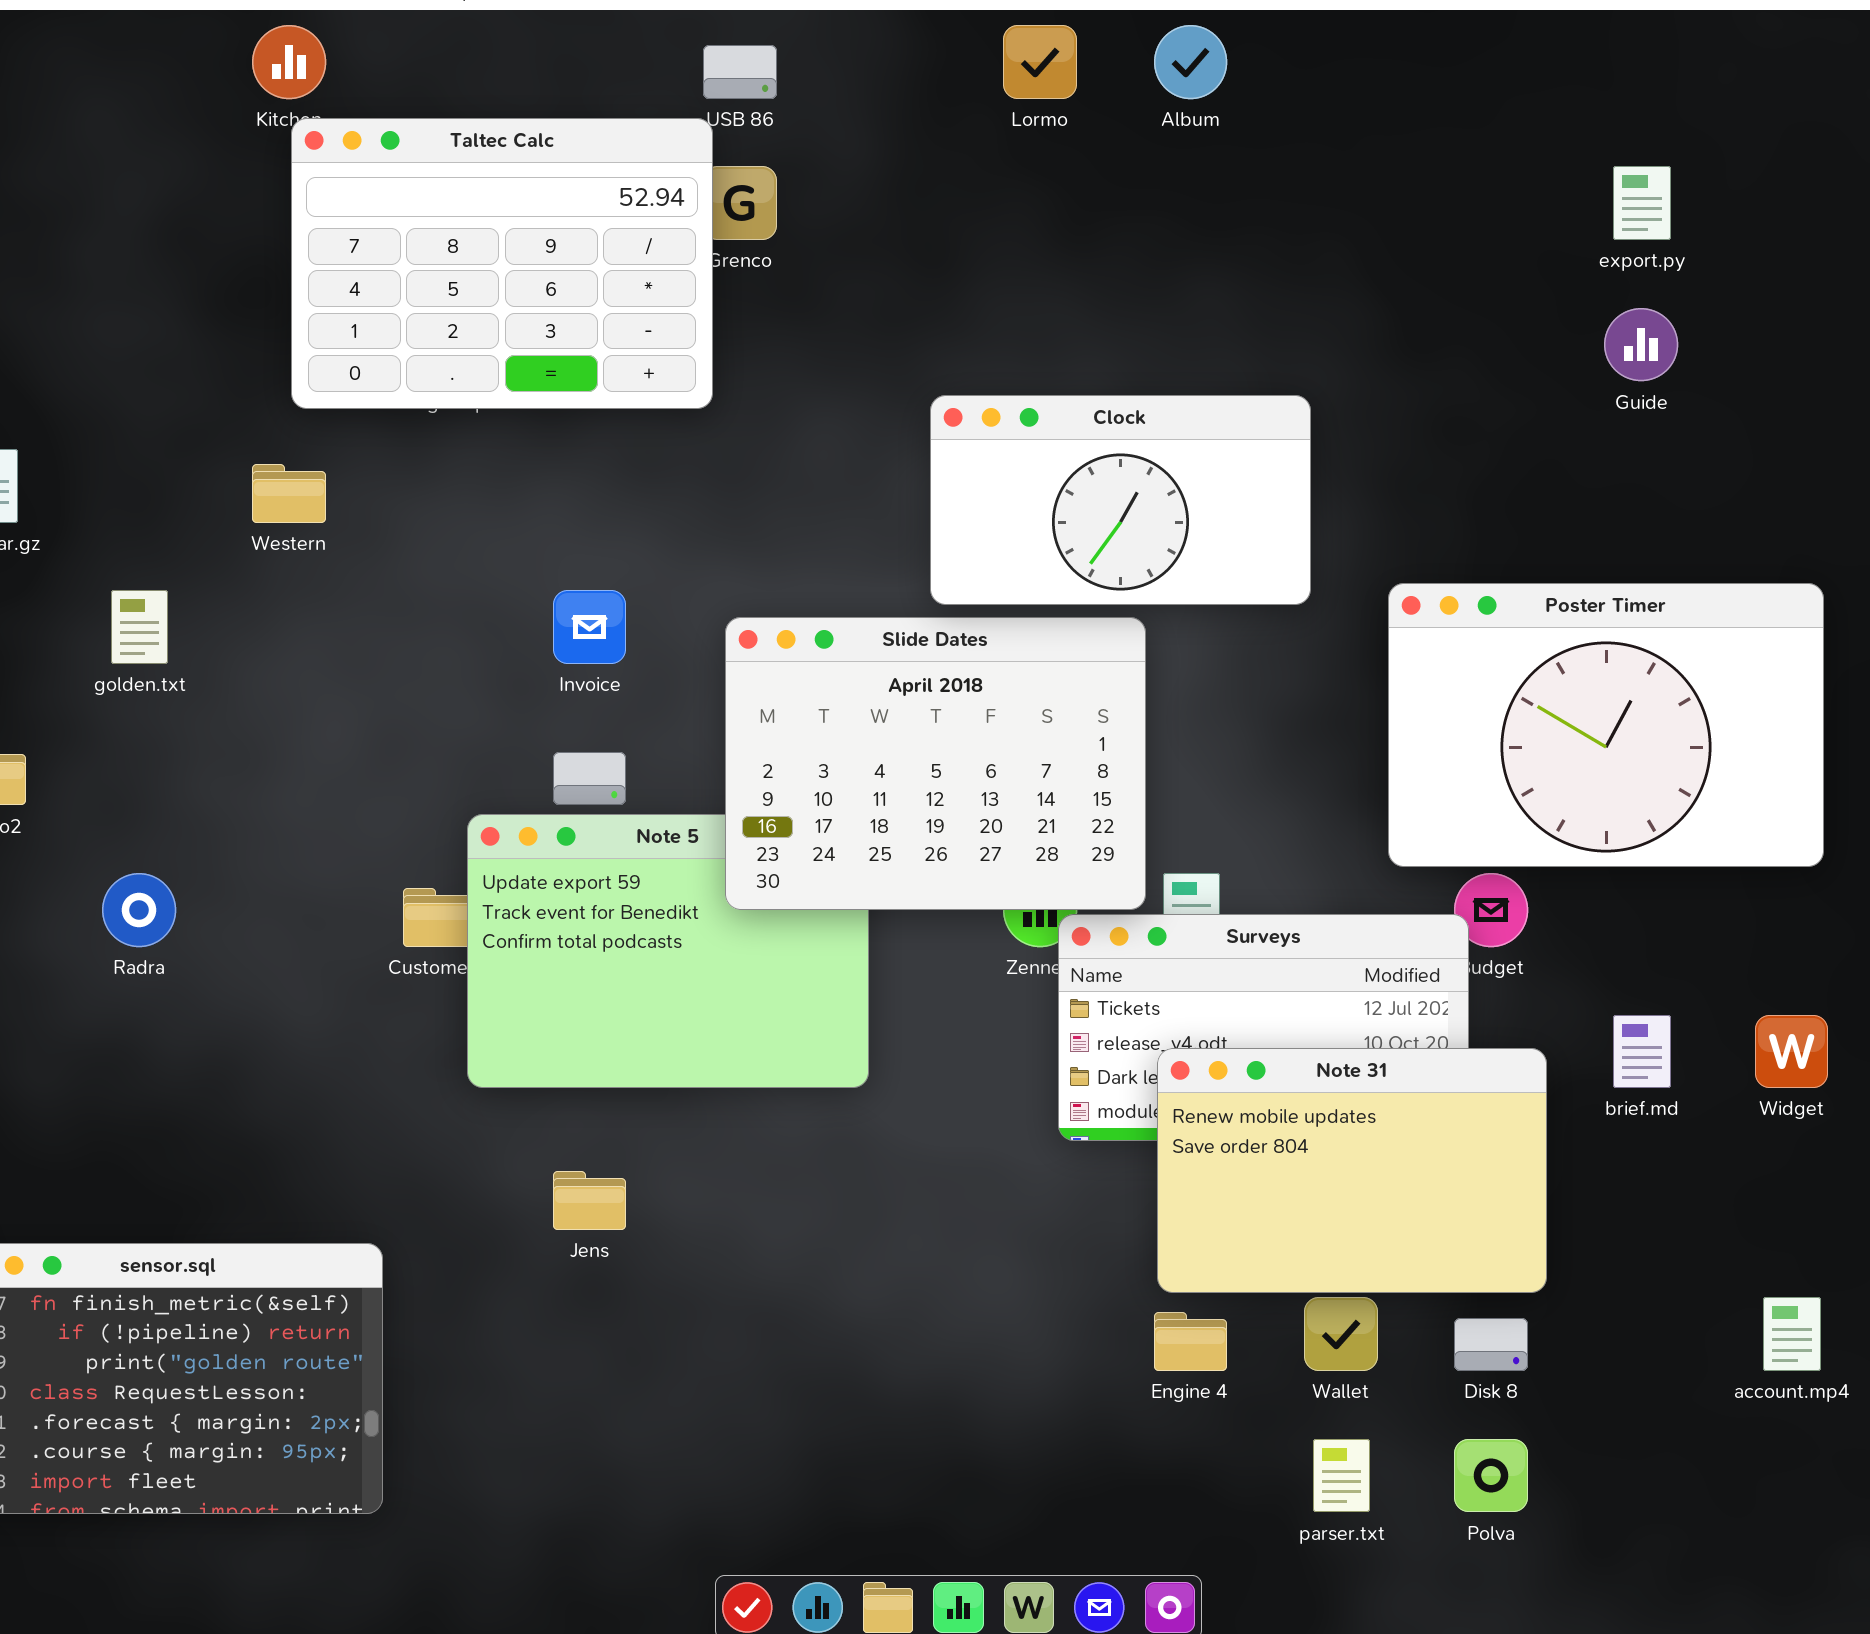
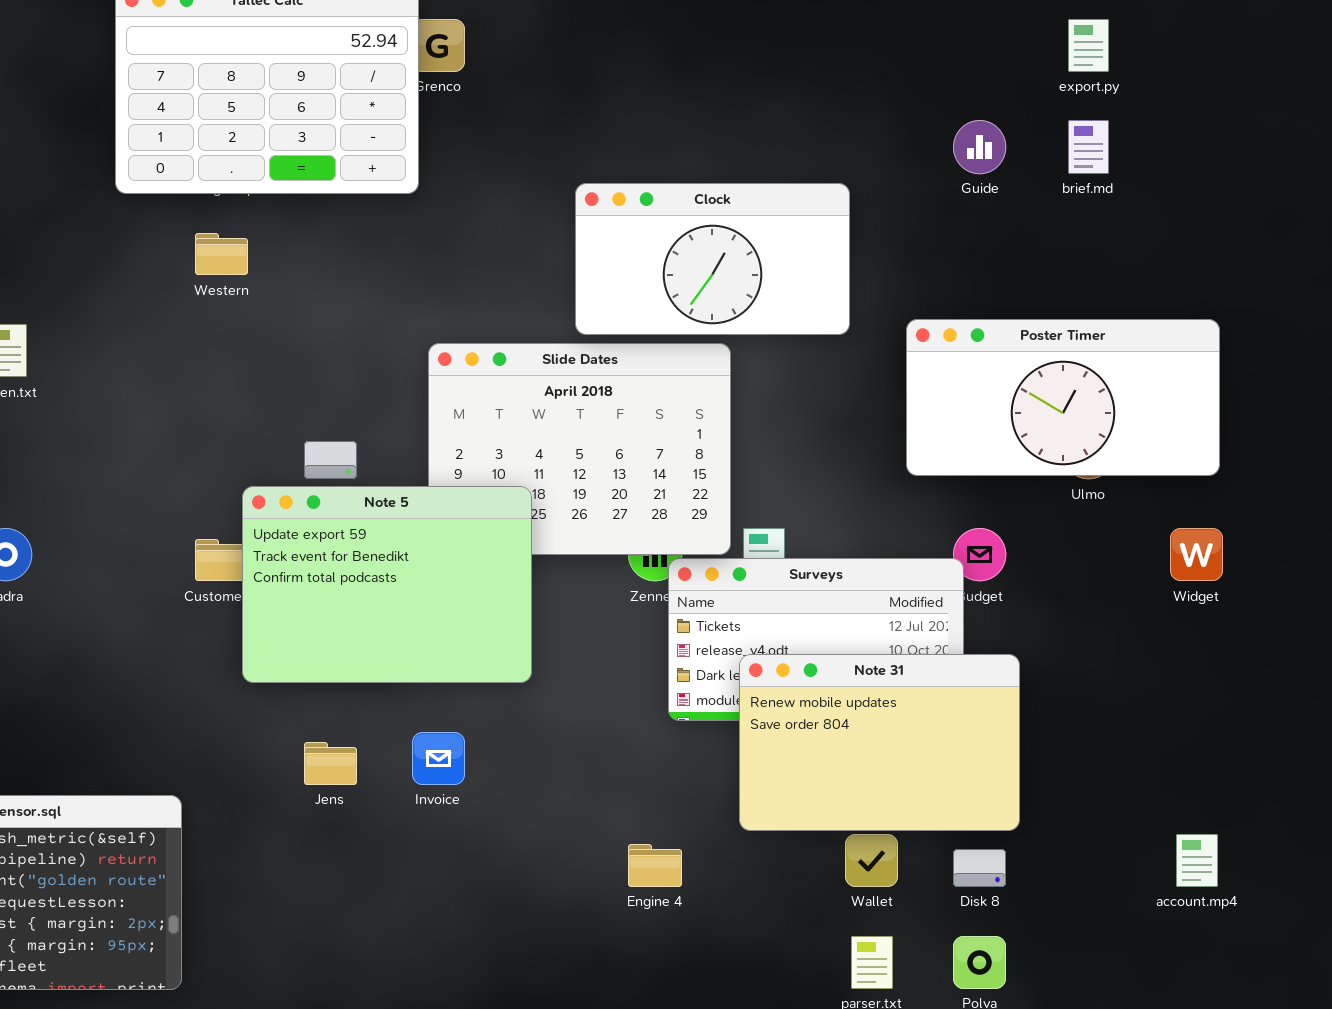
Guide: [1604,308,1678,381] -> [953,120,1006,174], moved
Western: [252,464,326,523] -> [195,233,248,275], moved
Poster Timer: [1388,583,1824,867] -> [906,319,1220,476], resized
Invoice: [553,590,626,664] -> [412,732,465,785], moved
Note 5: [467,814,869,1088] -> [242,486,532,683], raised
brief.md: [1613,1015,1671,1088] -> [1068,120,1109,174], moved
Widget: [1755,1015,1828,1088] -> [1170,528,1223,581], moved
Engine 4: [1154,1312,1227,1371] -> [628,844,682,887], moved

